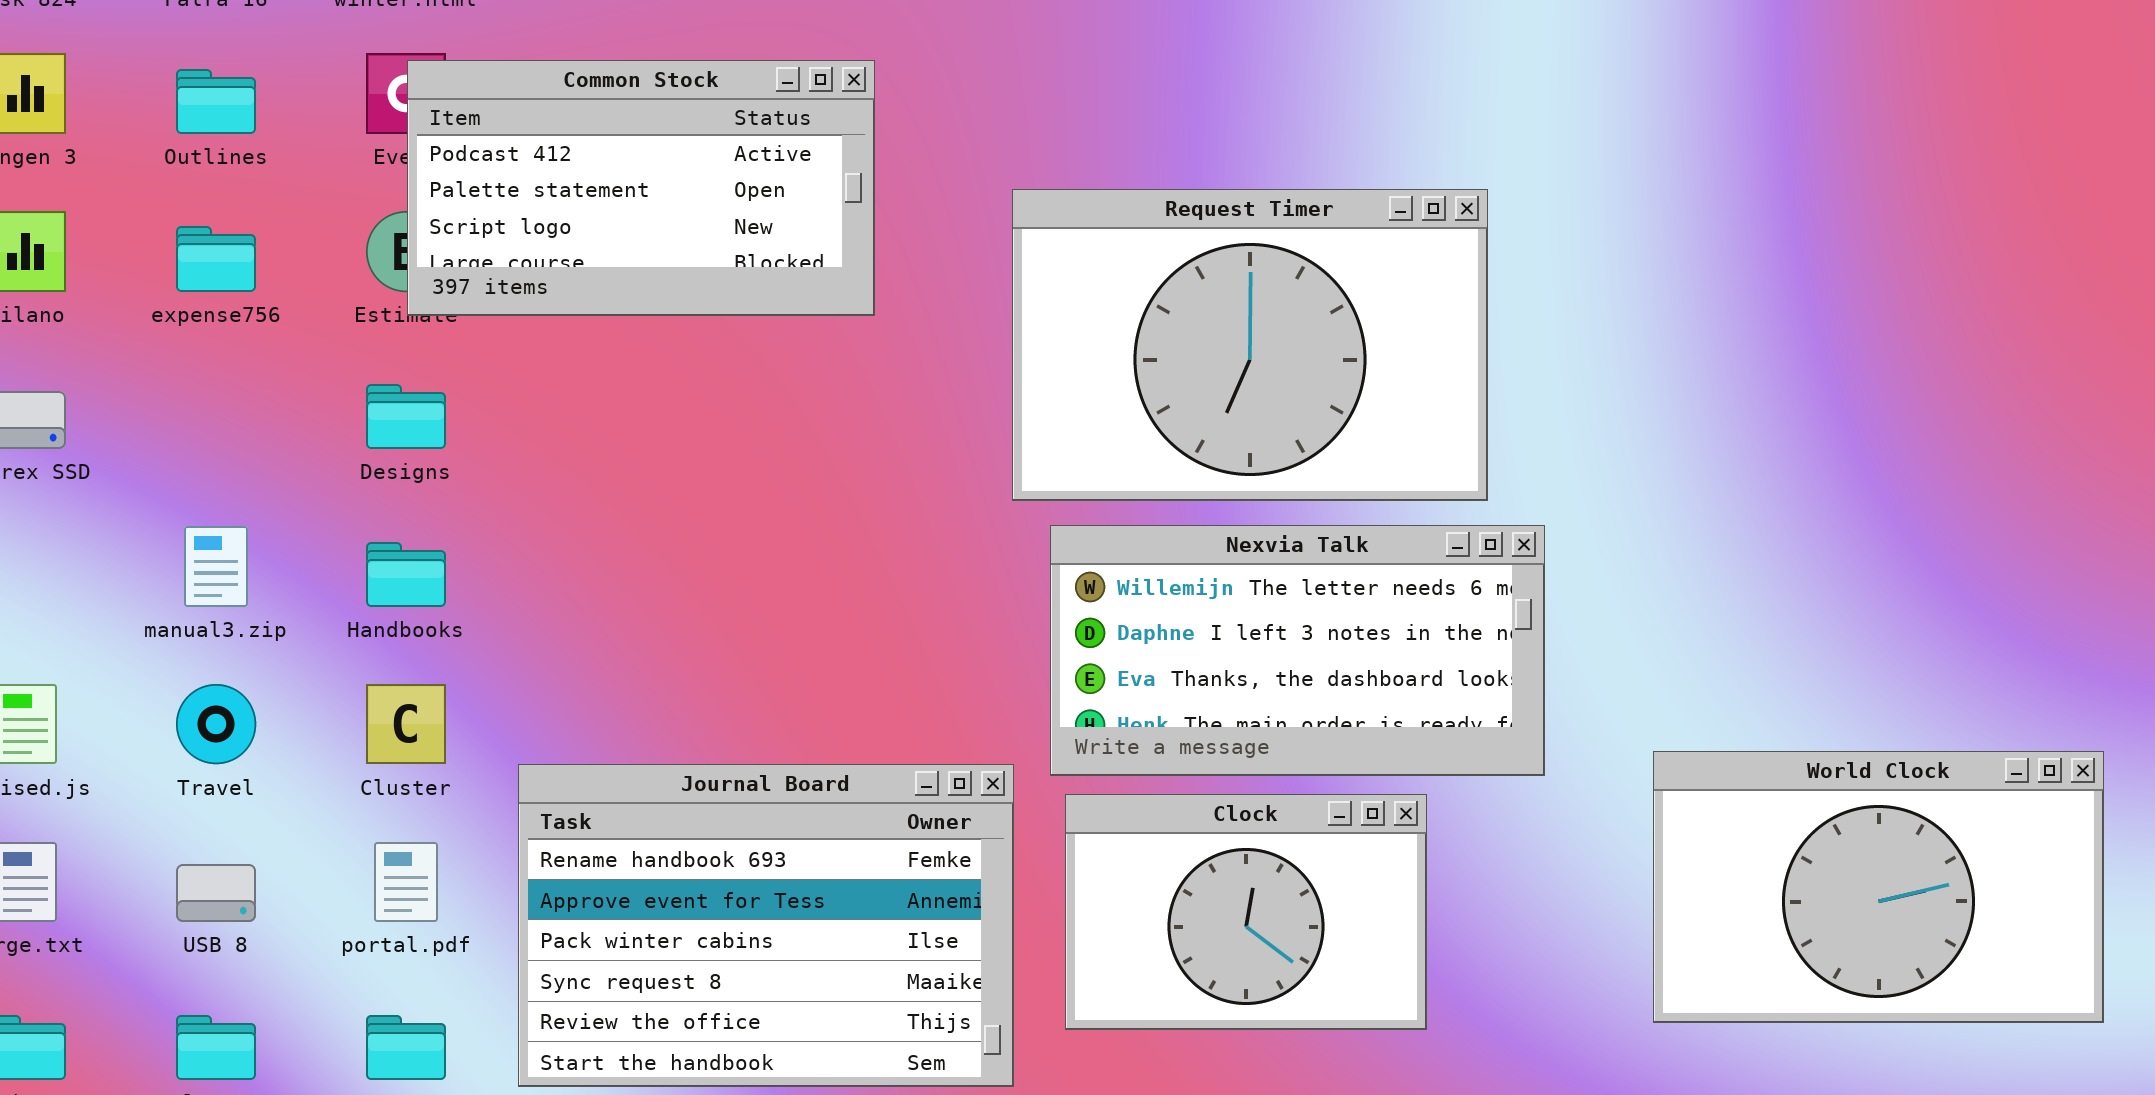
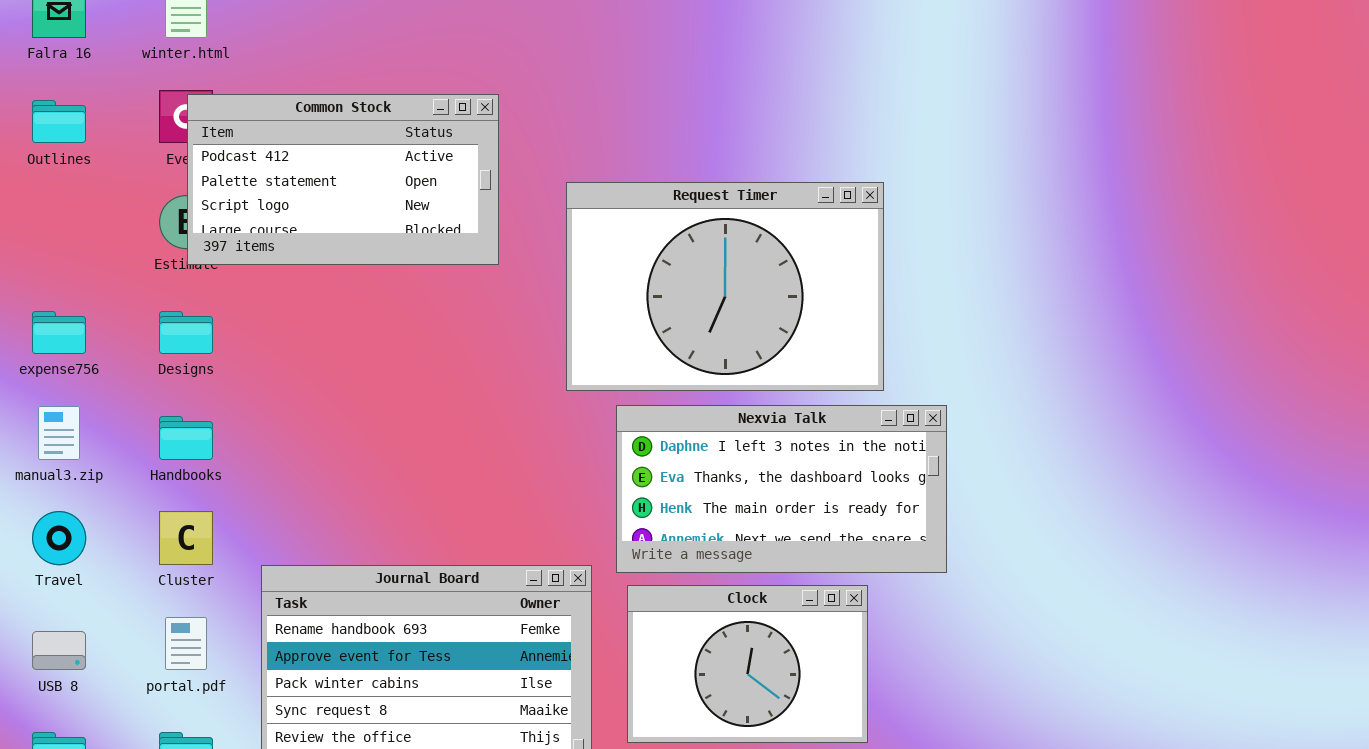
Request Timer: [1012,189,1488,501] -> [566,182,884,391], moved
expense756: [176,226,256,292] -> [32,311,86,354], moved
Nexvia Talk: [1050,525,1545,776] -> [616,405,947,573], scrolled down 1 row
World Clock: [1653,751,2104,1023] -> none, closed

